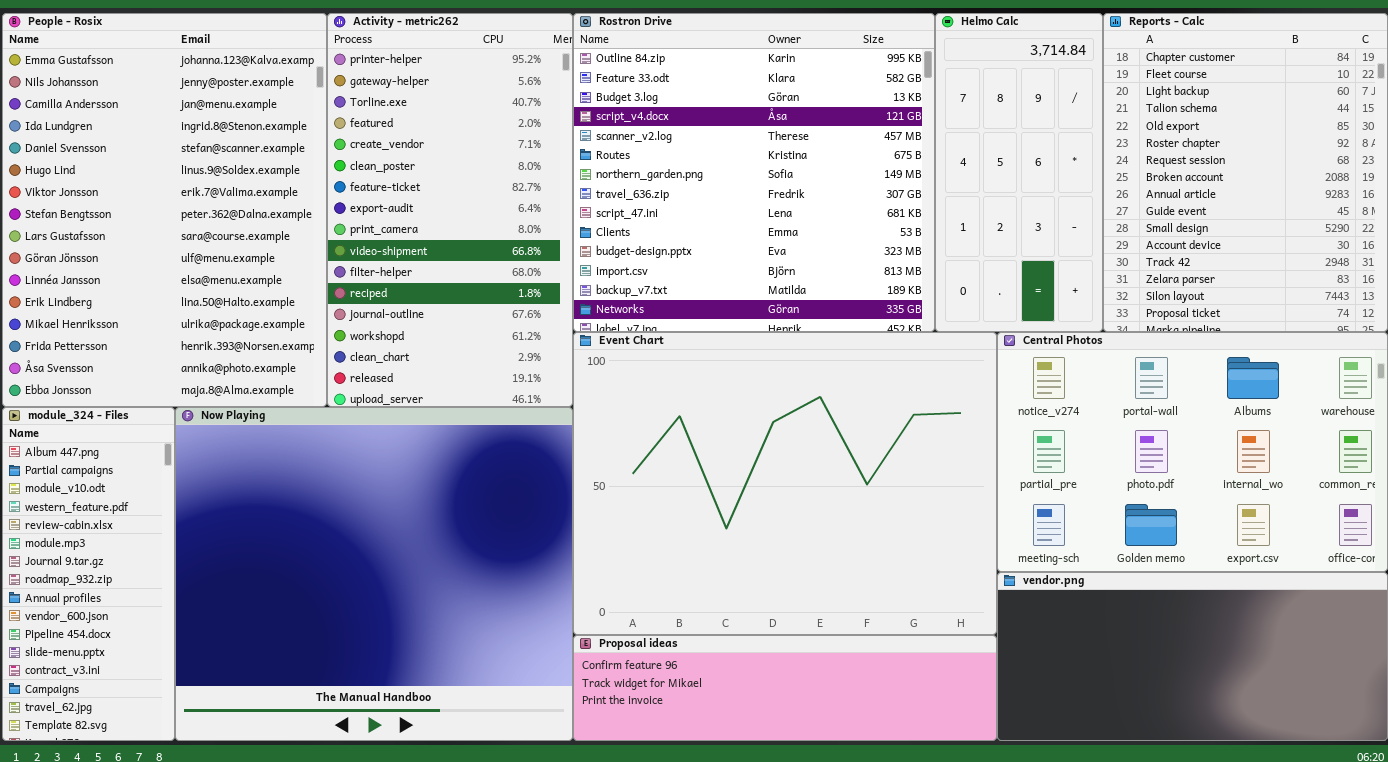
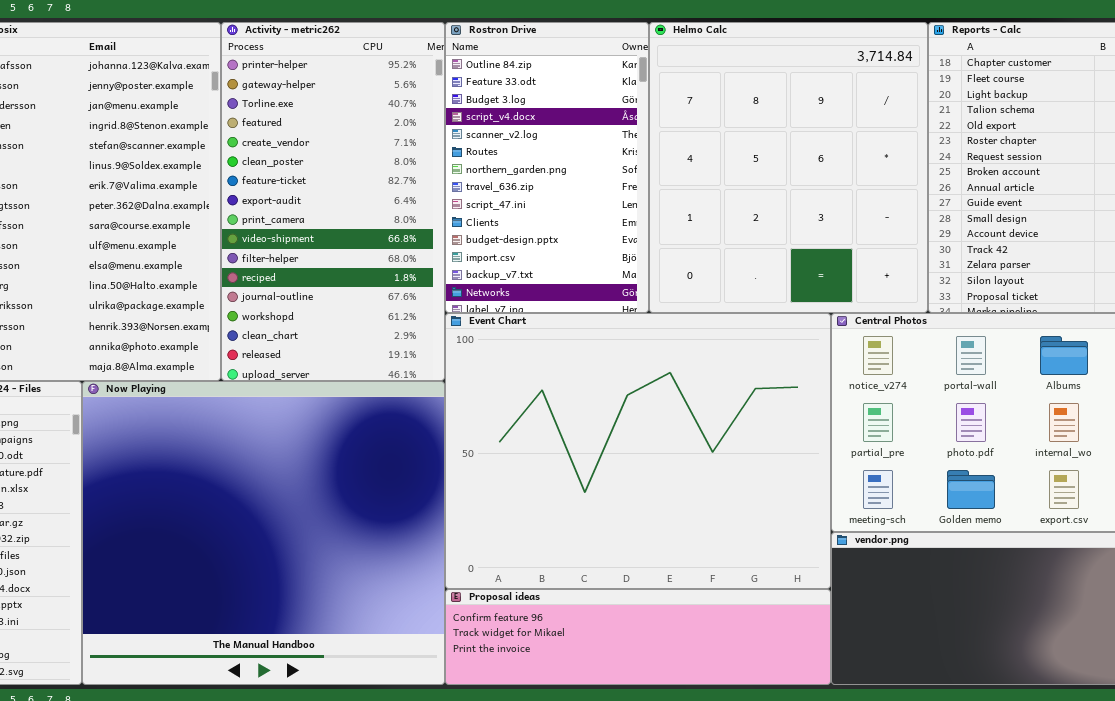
Rostron Drive: [573,13,935,332] -> [445,22,649,313], resized
Helmo Calc: [935,13,1103,332] -> [649,22,928,313], resized

